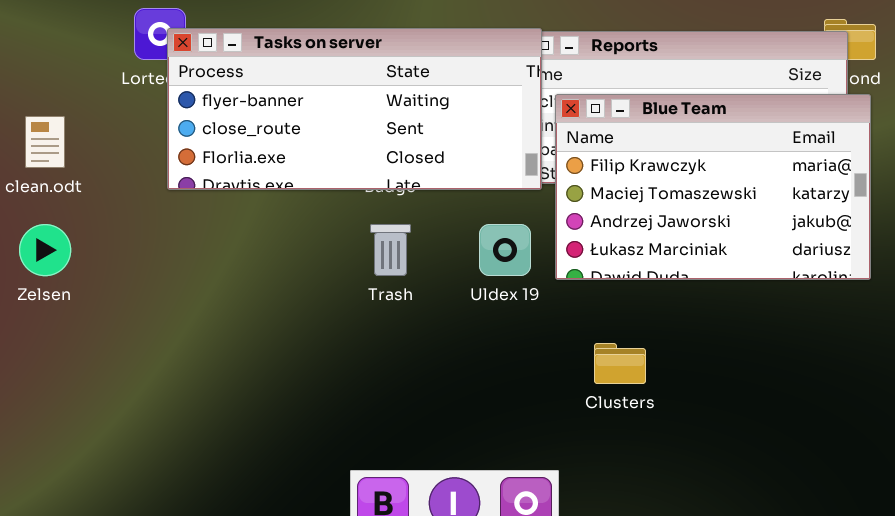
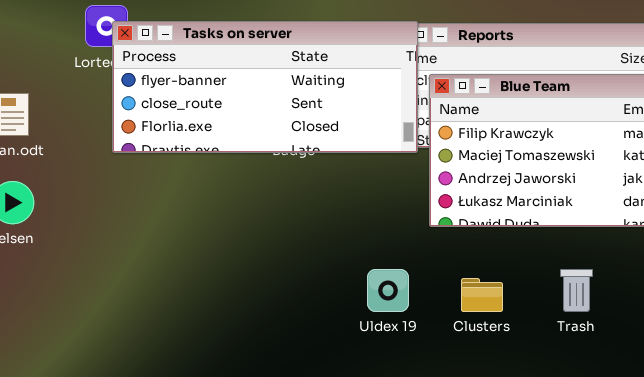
Trash: [370,224,411,276] -> [560,269,593,312], moved
Uldex 19: [479,224,531,276] -> [367,269,409,312], moved

